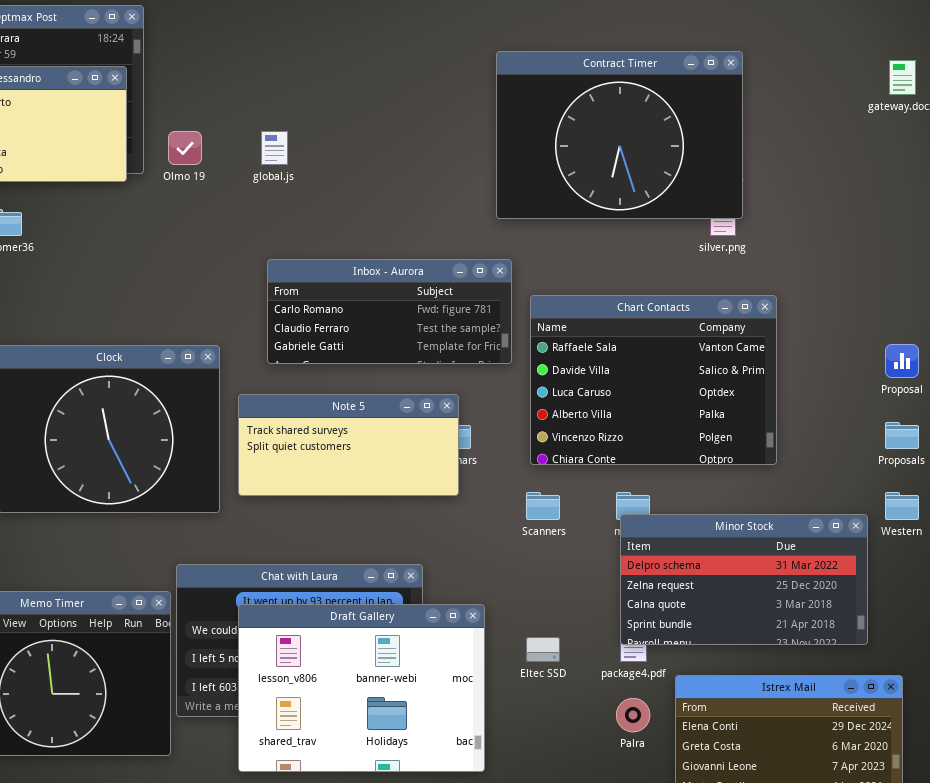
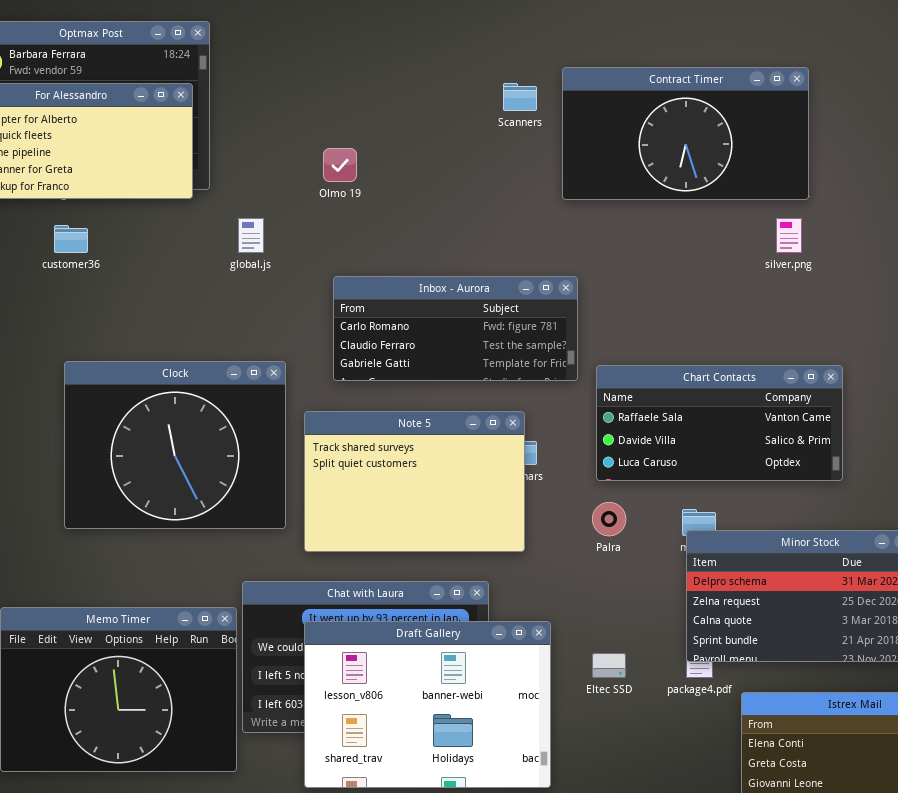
Contract Timer: [496,51,743,219] -> [562,67,809,200], resized
Olmo 19: [168,131,202,165] -> [323,148,357,182], moved
global.js: [261,131,288,165] -> [238,218,264,253], moved
Chart Contacts: [530,295,777,465] -> [596,365,843,481], resized
Note 5: [238,394,459,496] -> [304,411,525,552], resized
Scanners: [526,492,560,520] -> [503,83,537,111], moved
Palra: [616,698,650,732] -> [592,502,626,536], moved

